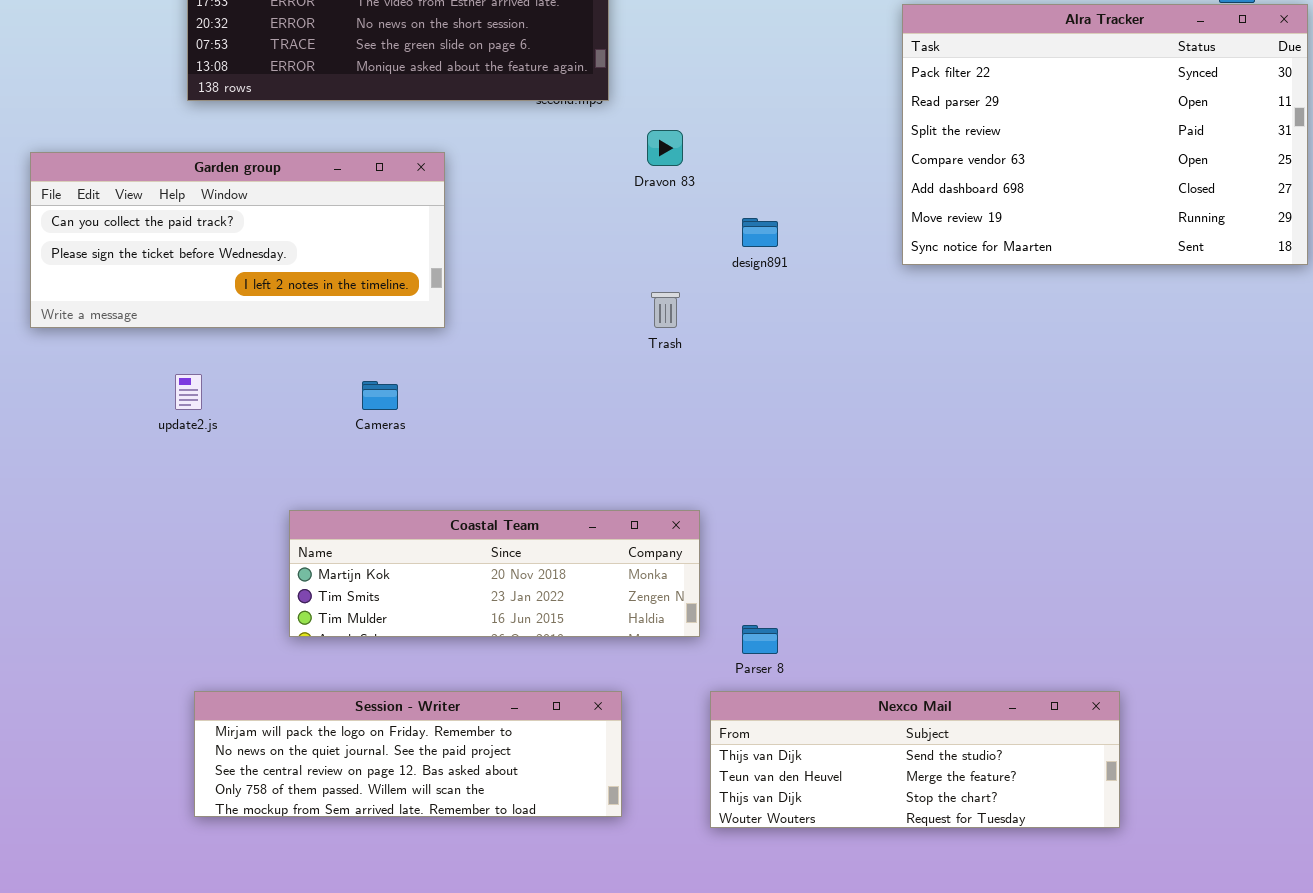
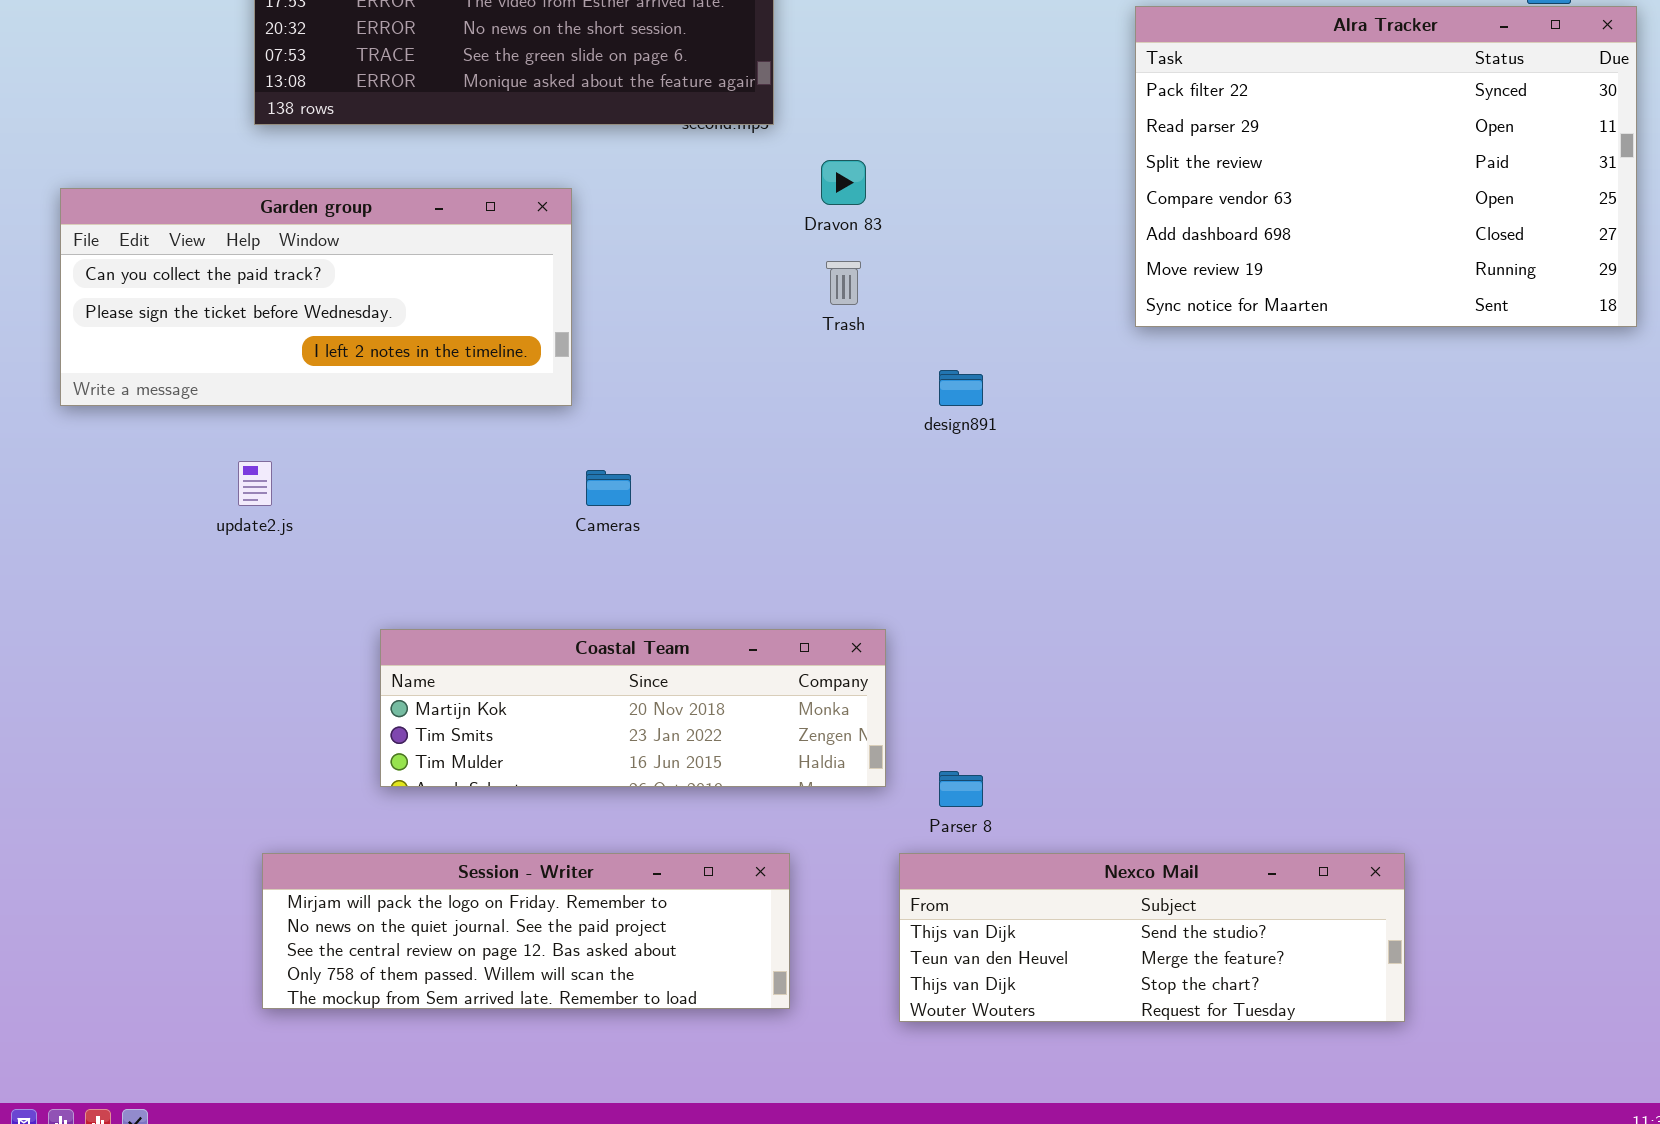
design891: [742,218,778,247] -> [939,370,983,406], moved
Trash: [651,292,680,328] -> [826,261,861,305], moved
Cameras: [362,381,398,410] -> [586,470,631,506], moved

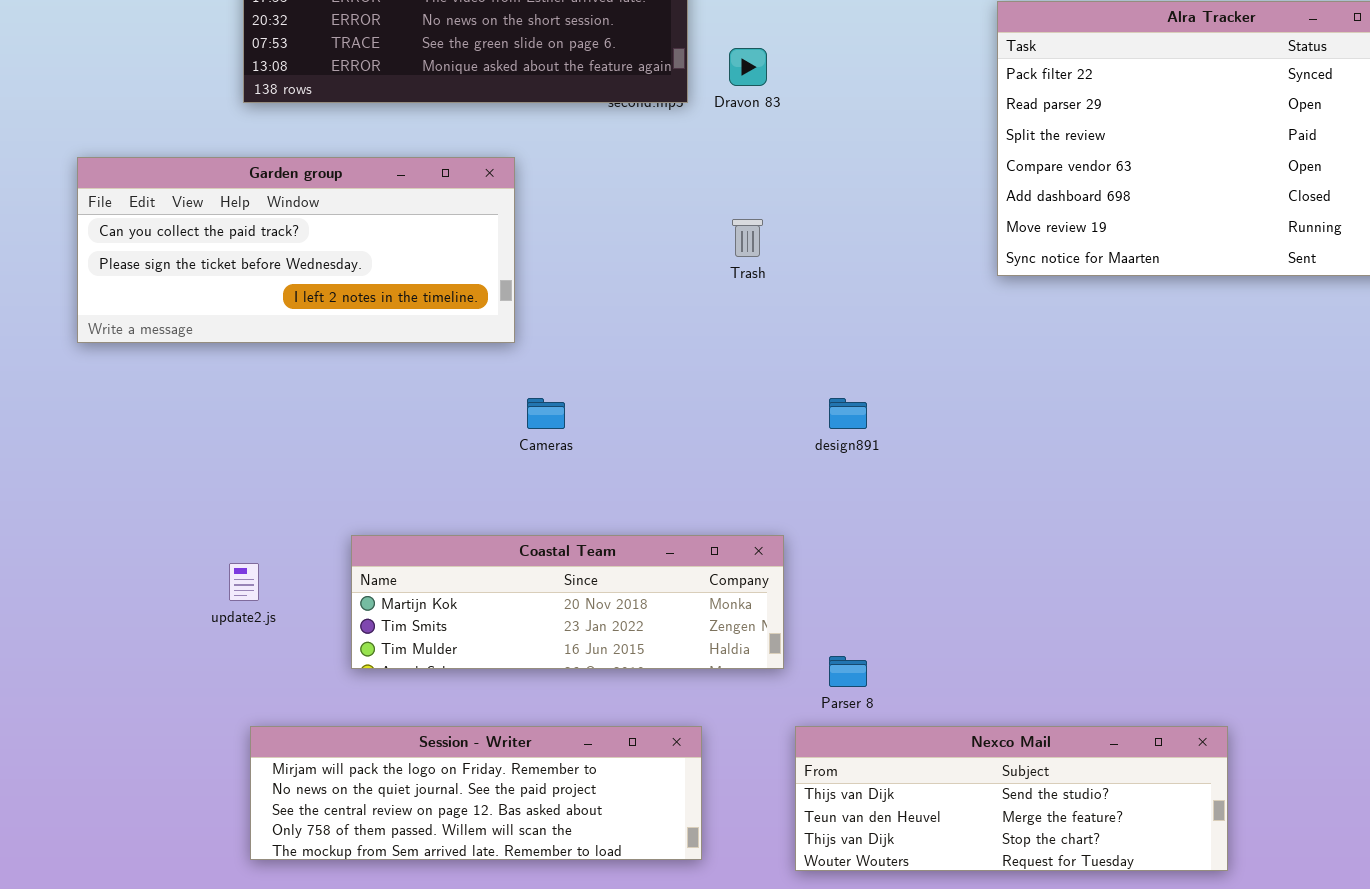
Dravon 83: [821,160,866,205] -> [729,48,767,86], moved
design891: [939,370,983,406] -> [829,398,867,429], moved
update2.js: [238,461,272,506] -> [229,563,259,601], moved

